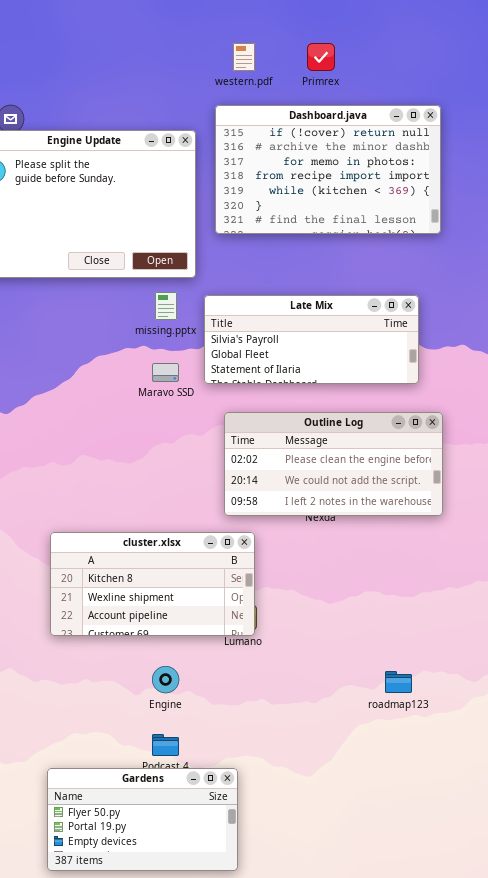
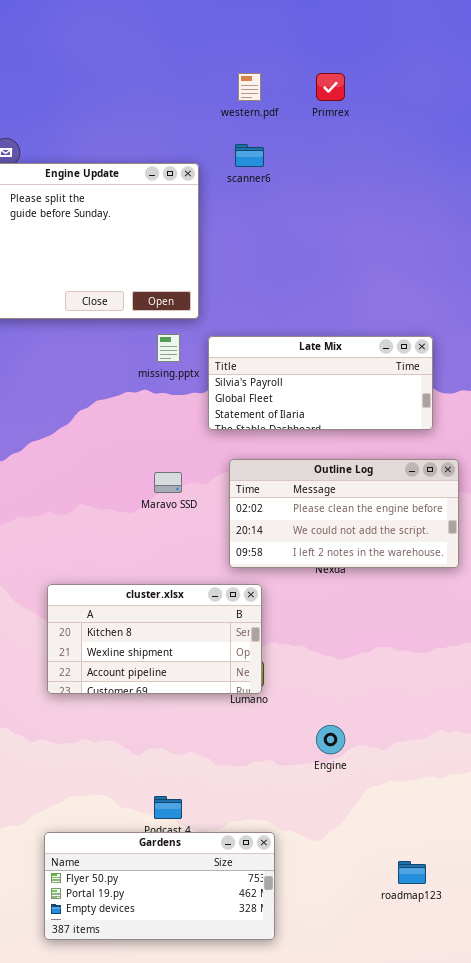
Dashboard.java: [215,105,441,234] -> none, closed
Maravo SSD: [152,363,179,382] -> [154,472,182,493], moved
Engine: [152,666,179,693] -> [316,725,345,754], moved
roadmap123: [385,671,412,693] -> [398,861,426,884], moved
Gardens: [47,768,238,871] -> [44,832,275,940], resized

